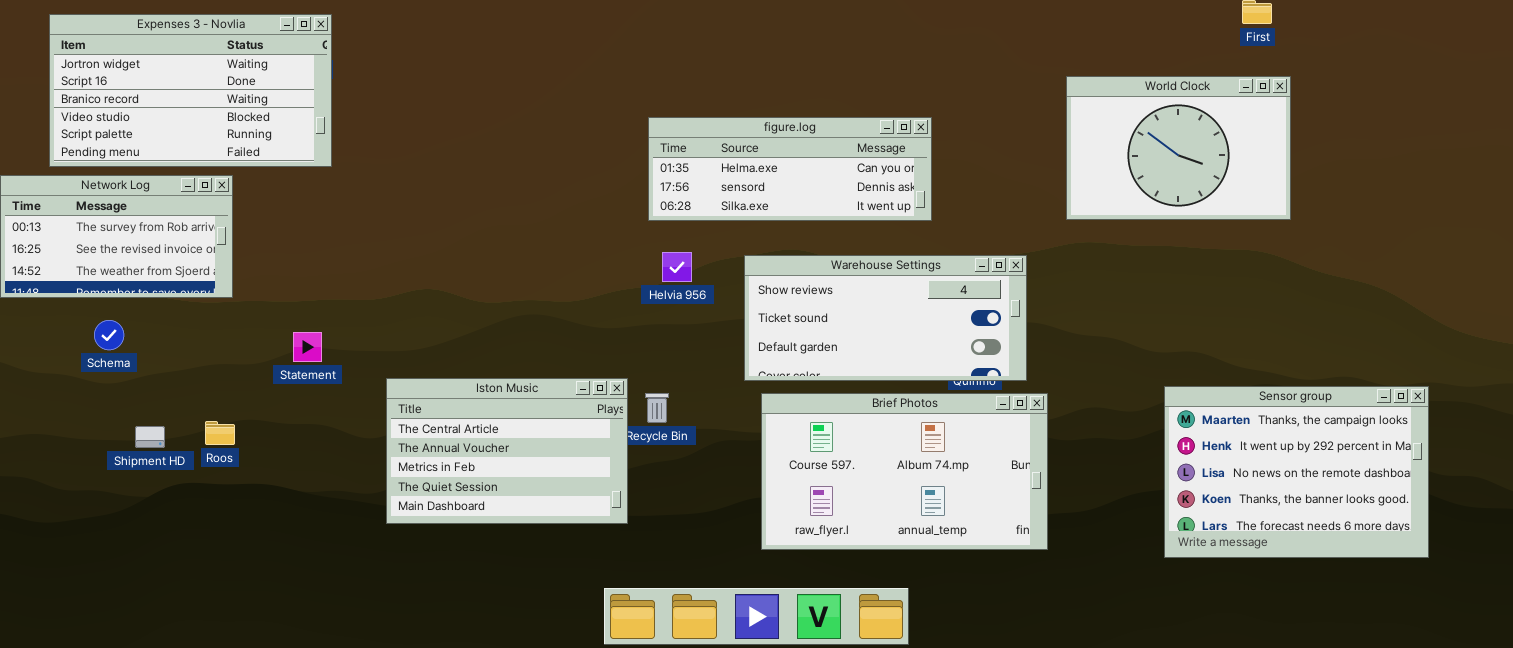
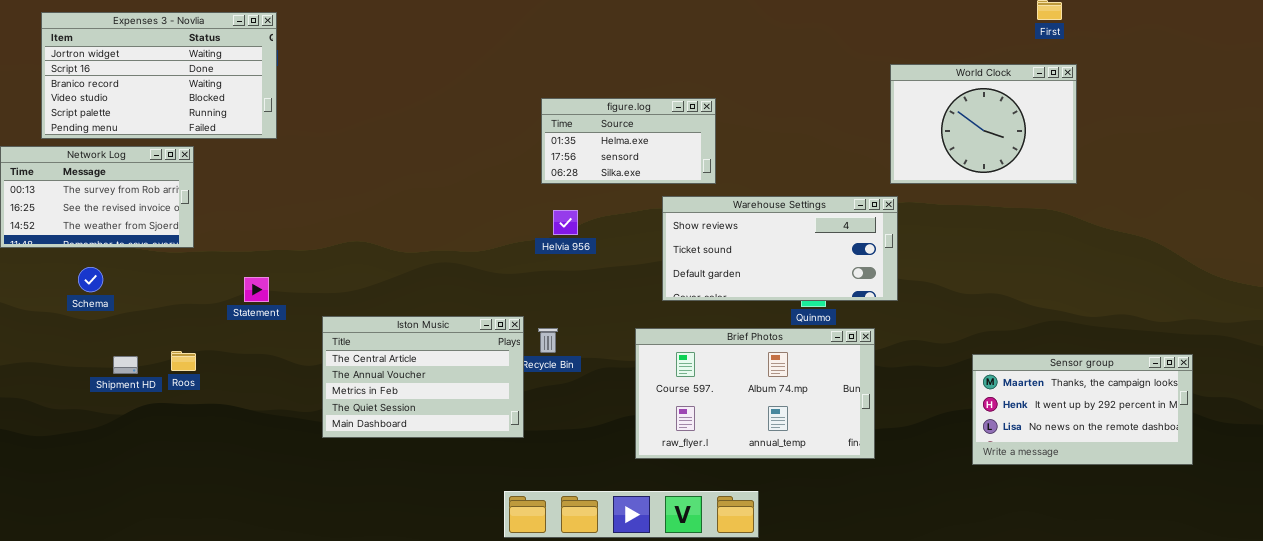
figure.log: [648,117,932,221] -> [541,98,716,184], resized
Warehouse Settings: [744,255,1027,381] -> [662,196,898,301], moved
Sensor group: [1164,386,1429,558] -> [972,354,1193,465], resized

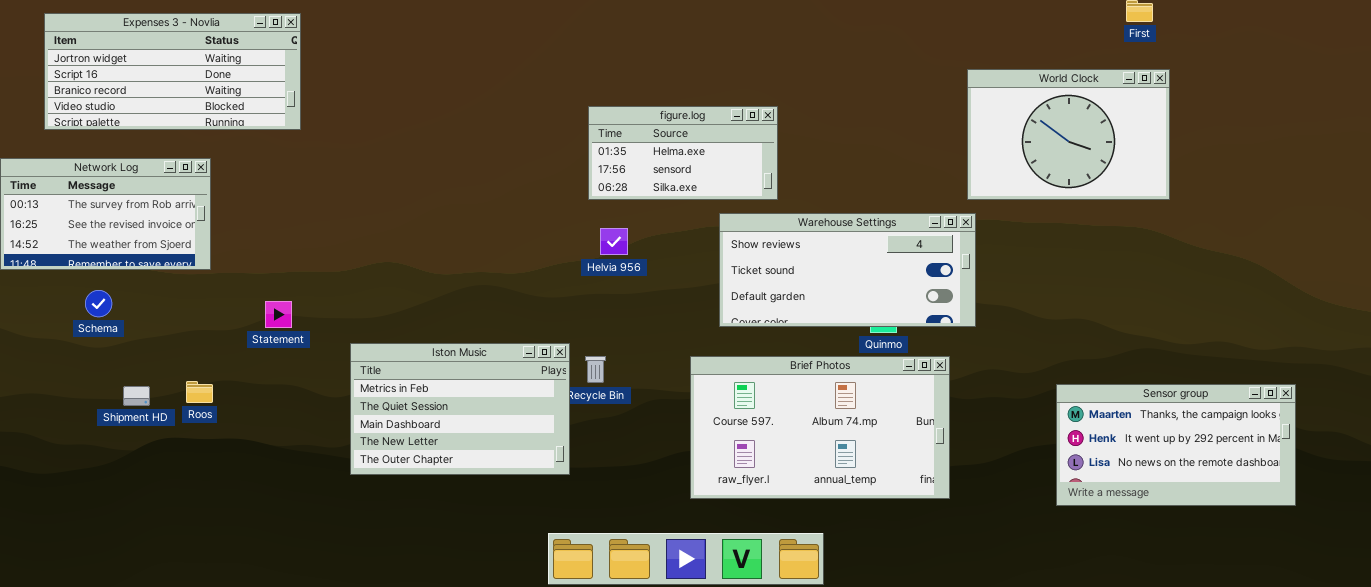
Expenses 3 - Novlia: [41,12,277,139] -> [44,13,301,130], resized
Iston Music: [322,316,524,438] -> [350,343,570,475], scrolled down 2 rows

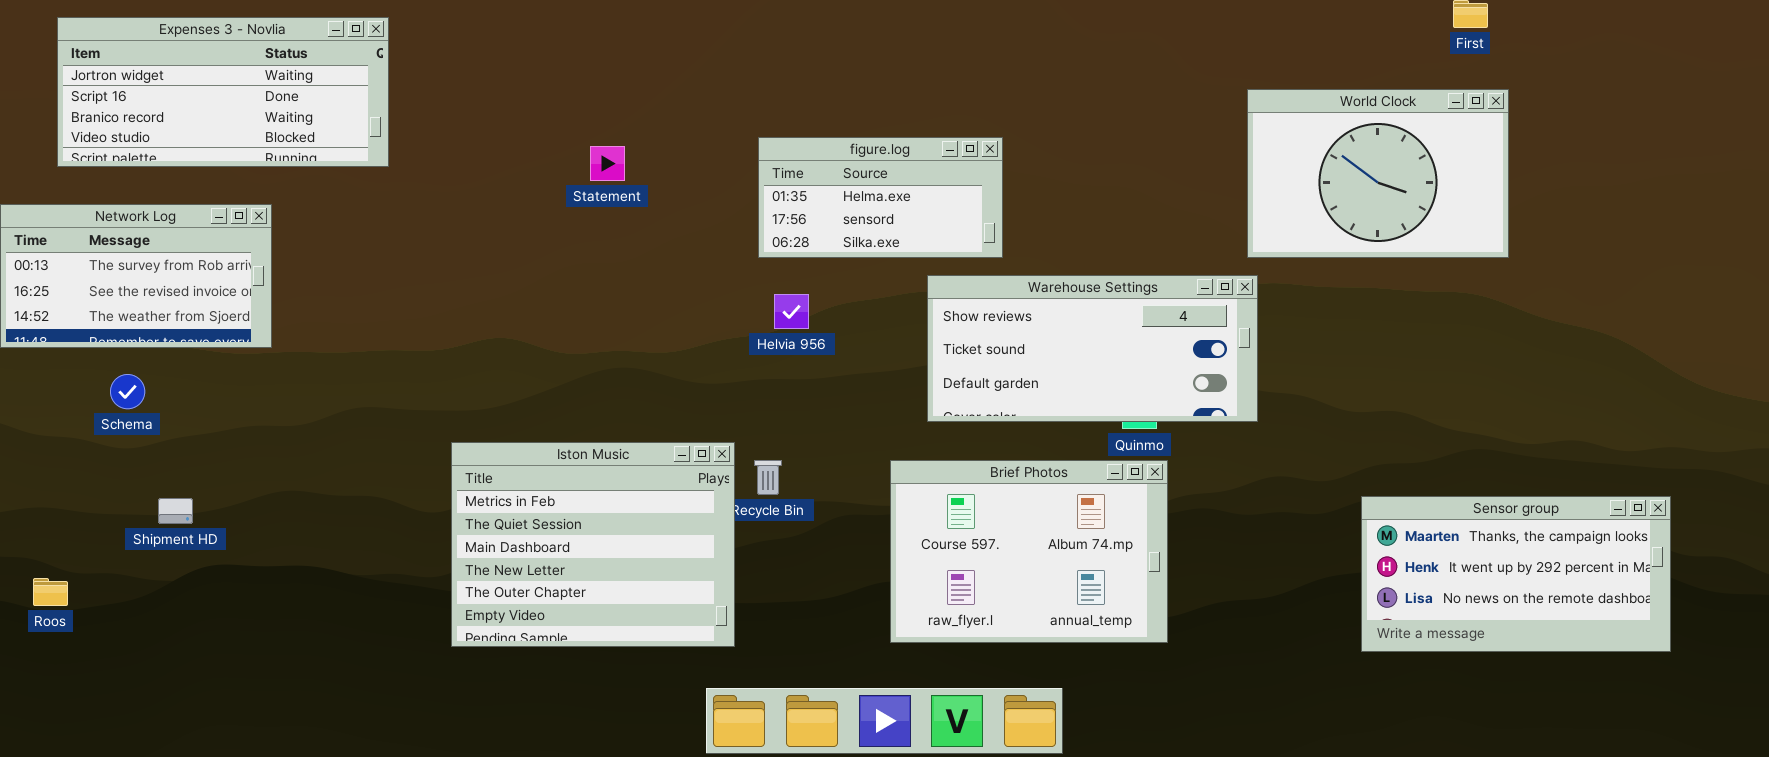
Statement: [265,301,292,328] -> [590,146,625,181], moved
Iston Music: [350,343,570,475] -> [451,442,735,647], resized
Brief Photos: [690,356,950,499] -> [890,460,1168,643], resized
Roos: [186,381,213,403] -> [33,578,68,606], moved

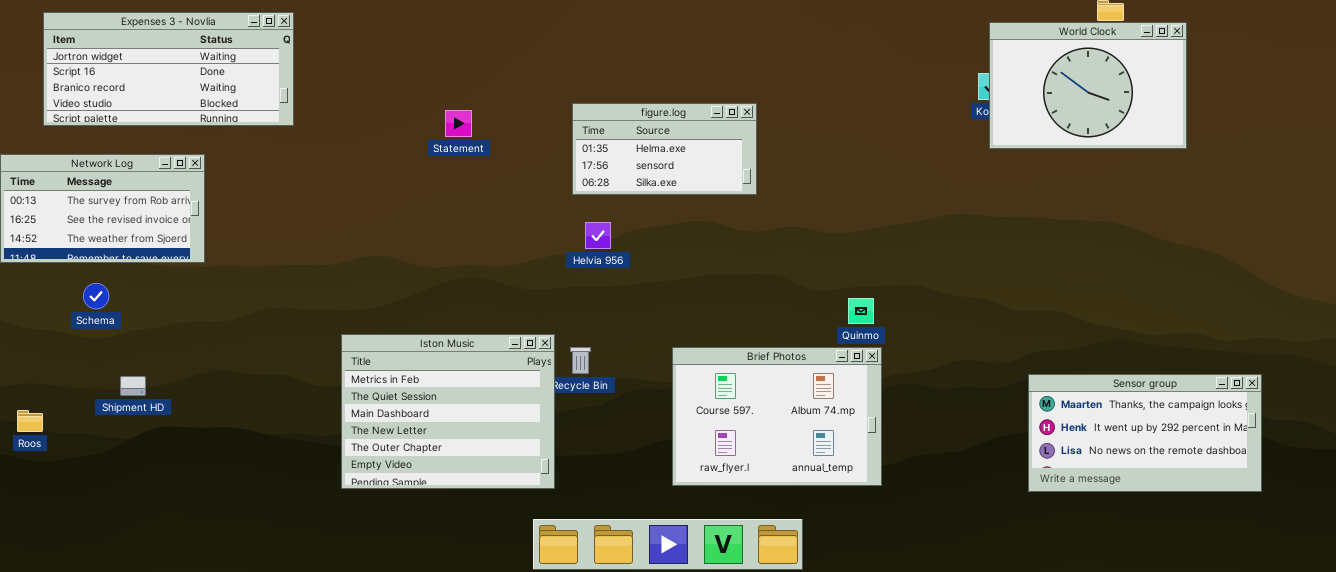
World Clock: [1247,89,1509,258] -> [989,22,1187,149], moved
Warehouse Settings: [927,275,1258,422] -> none, closed
Roos: [33,578,68,606] -> [17,410,43,432], moved

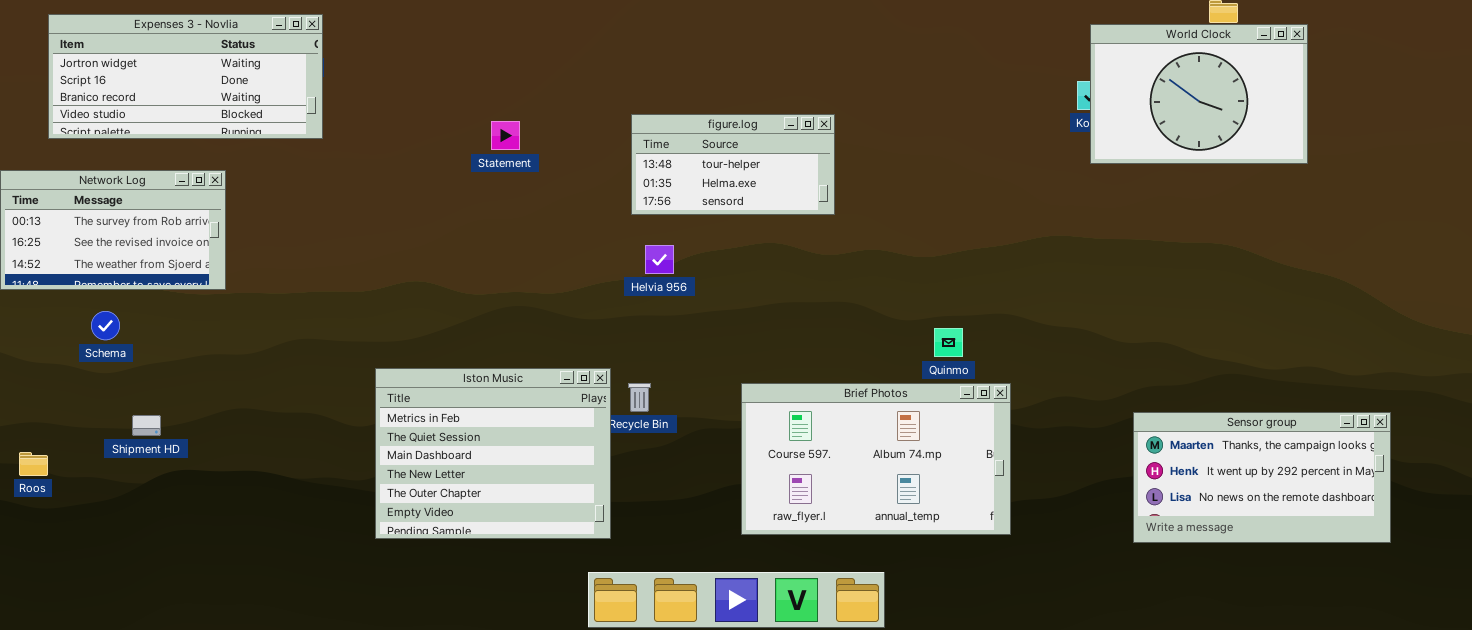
figure.log: [572,103,757,195] -> [631,114,835,215], scrolled up 1 row
Brief Photos: [672,347,882,486] -> [741,383,1011,535], resized

